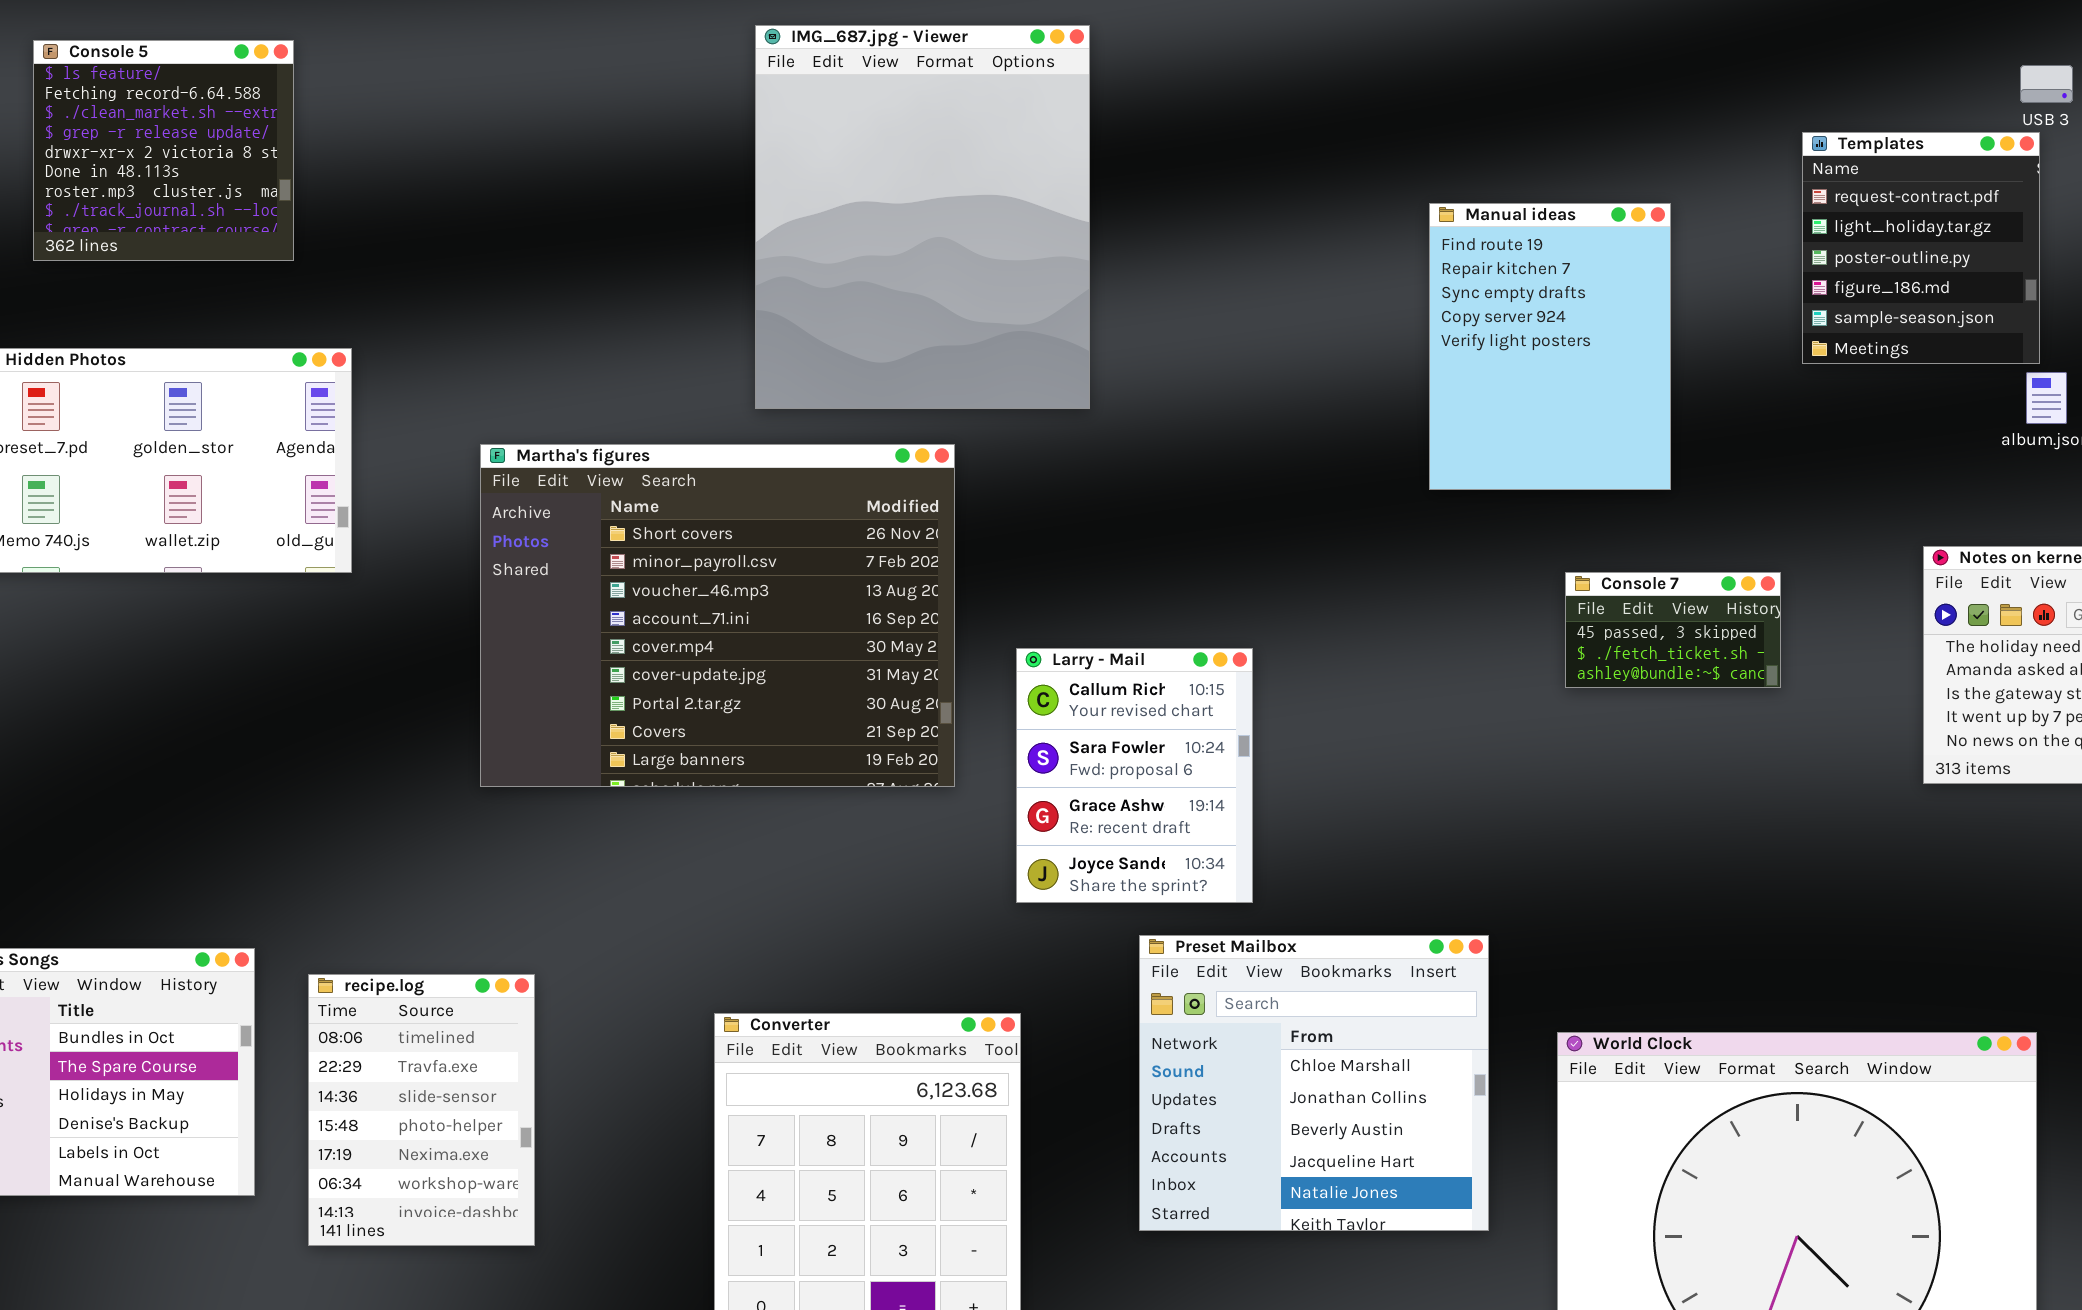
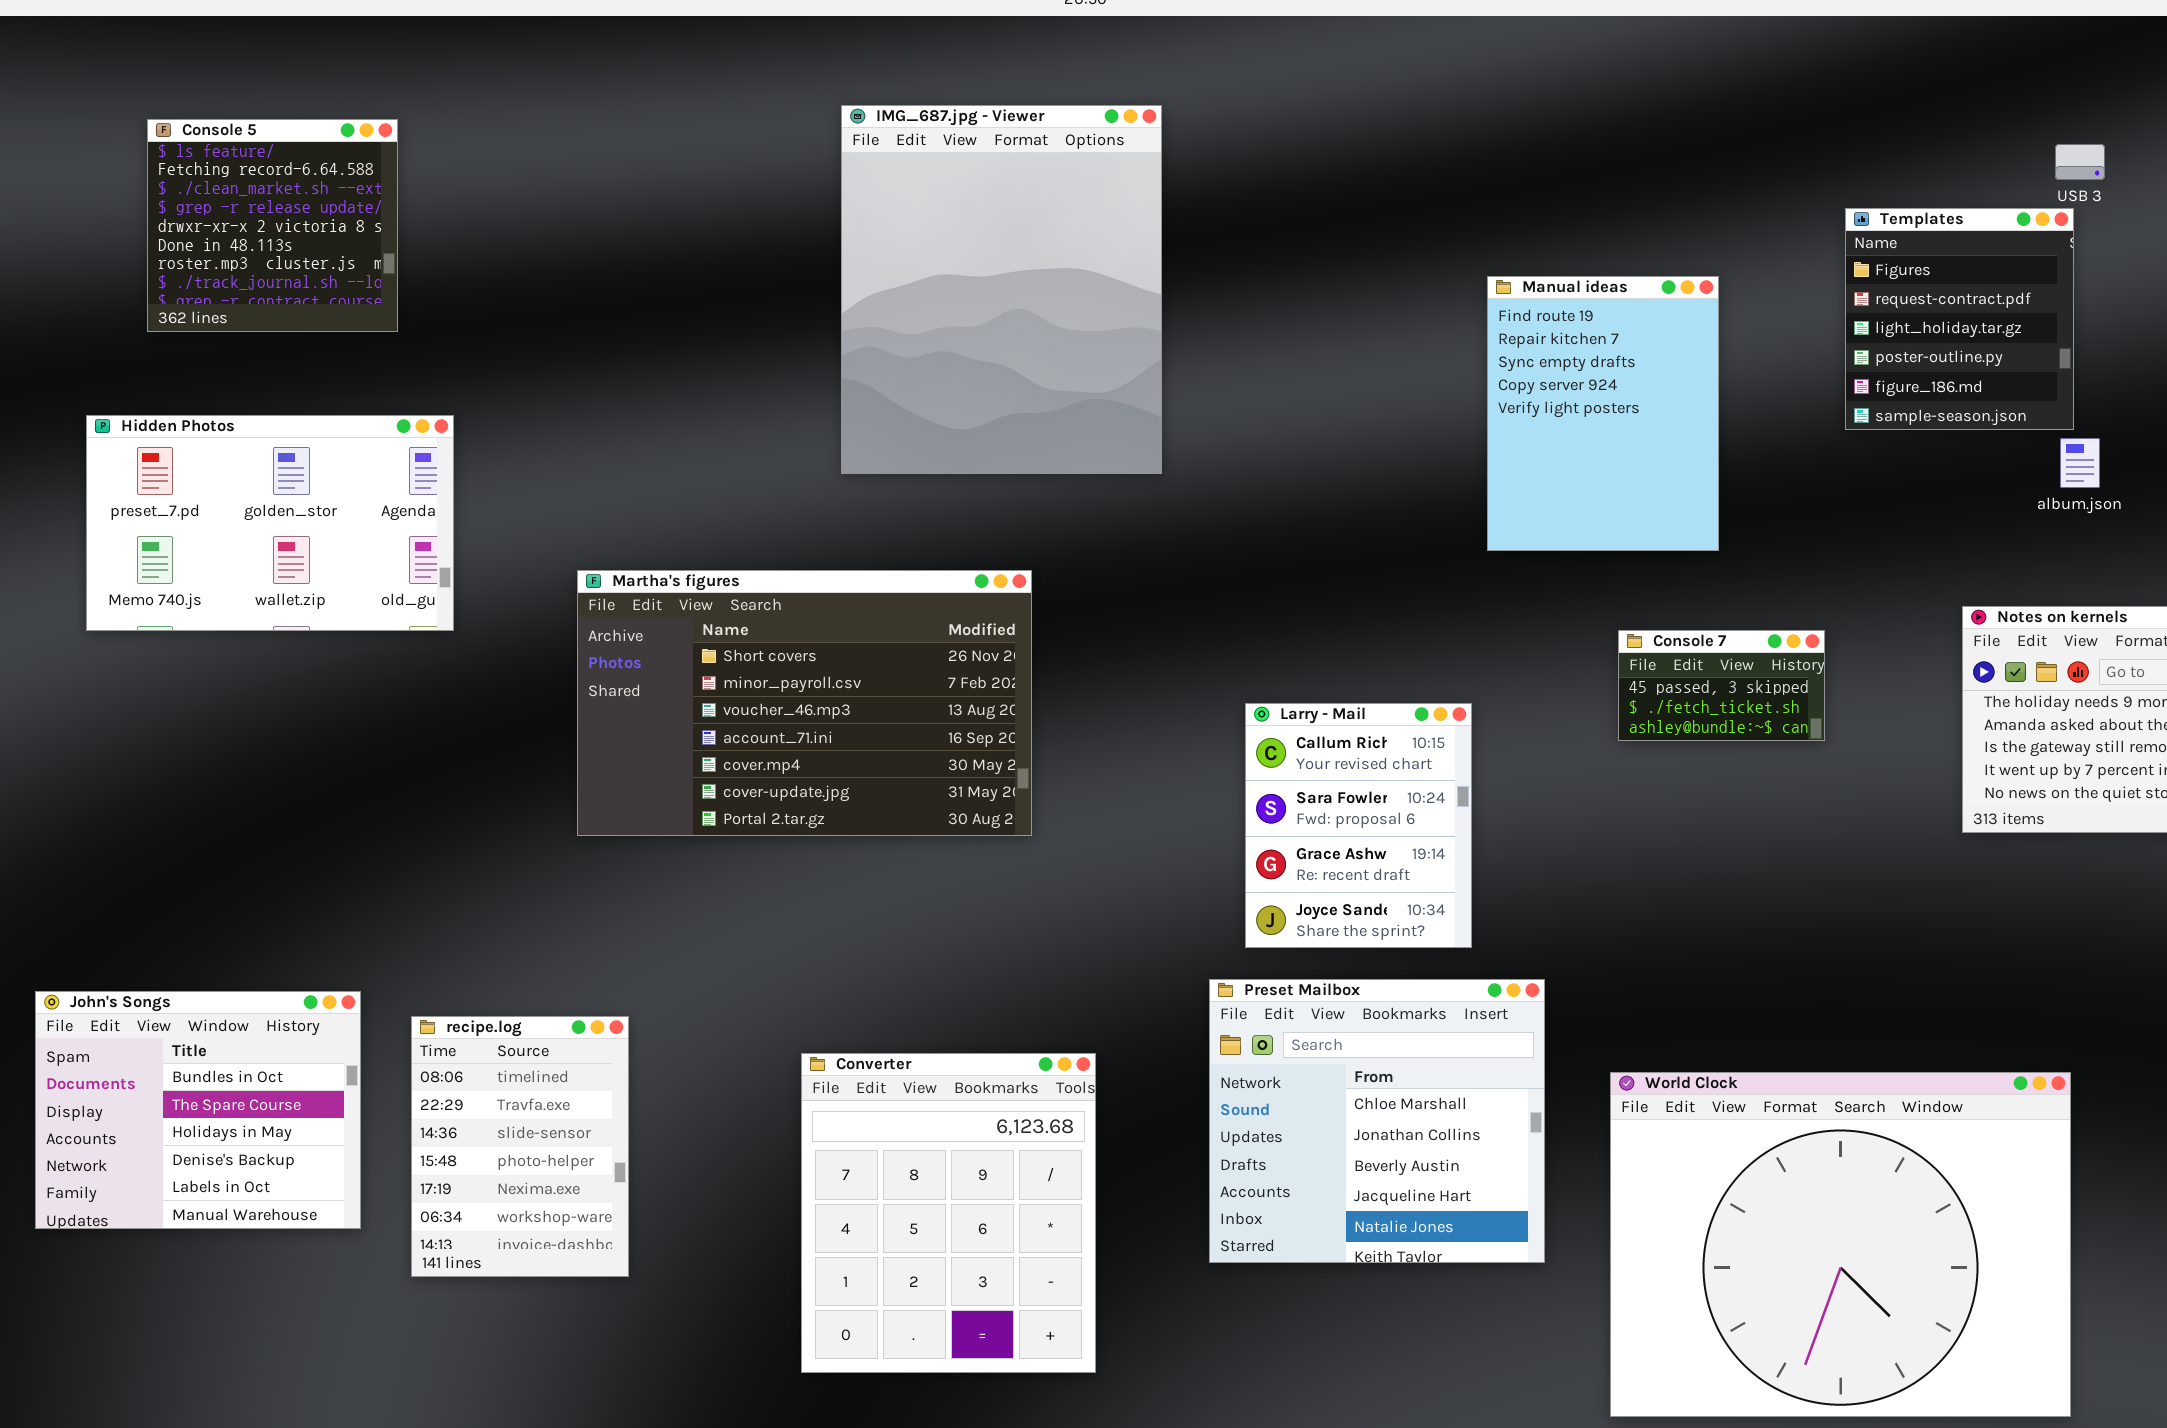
Templates: [1802,132,2040,364] -> [1845,208,2074,430], scrolled up 1 row
Martha's figures: [480,444,955,787] -> [577,570,1032,836], resized
Larry - Mail: [1016,648,1253,903] -> [1245,703,1472,948], moved

